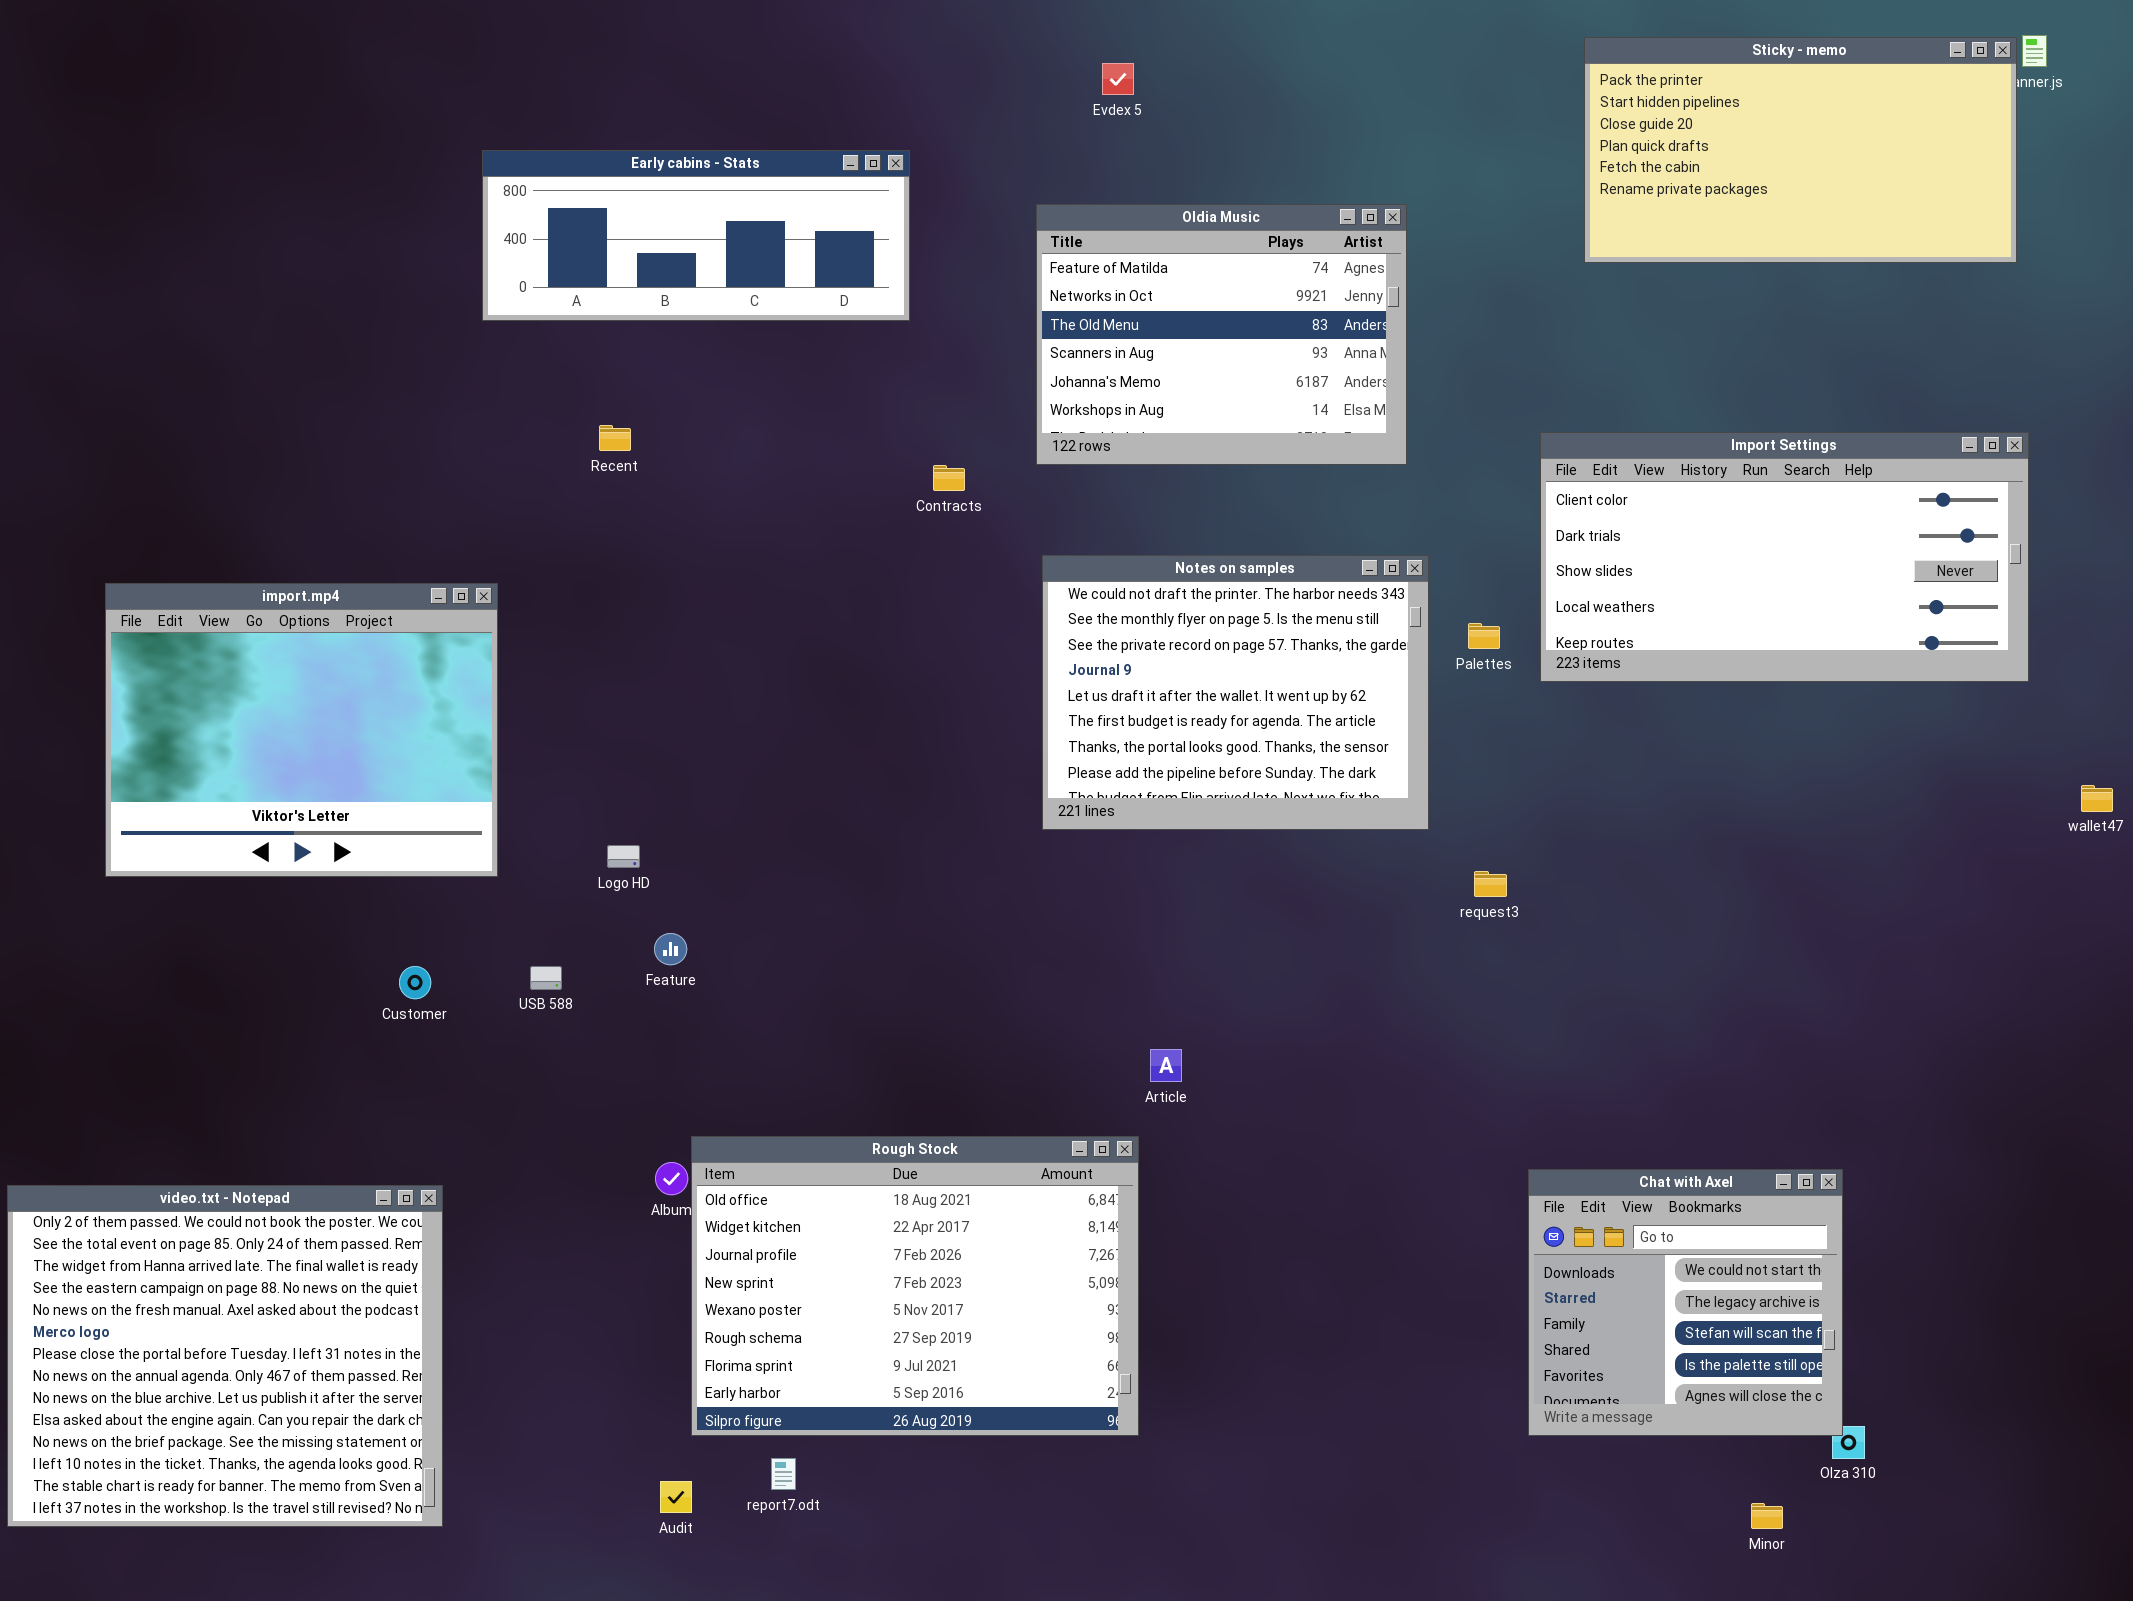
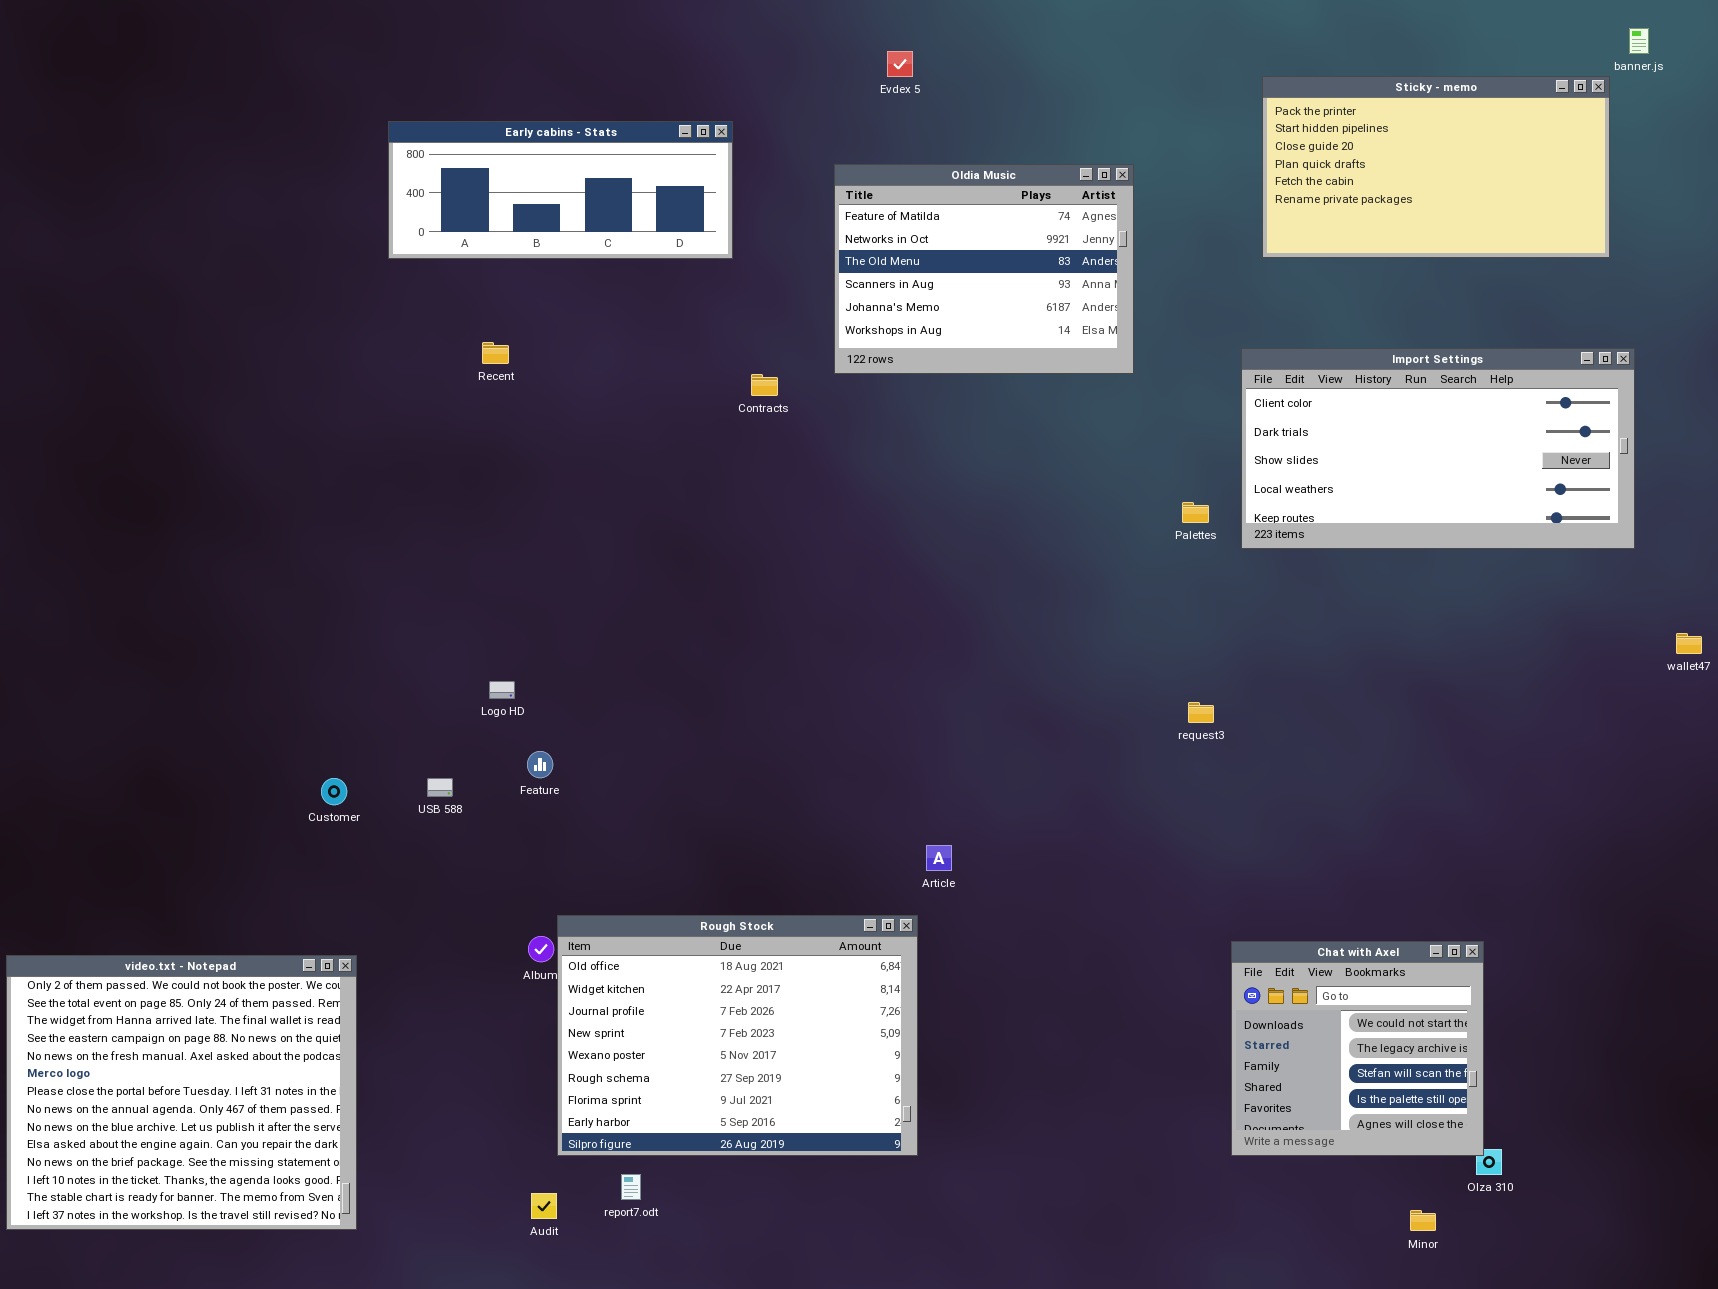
Sticky - memo: [1584,37,2017,263] -> [1262,76,1610,258], moved
Notes on samples: [1042,555,1429,830] -> none, closed
import.mp4: [105,583,498,877] -> none, closed

